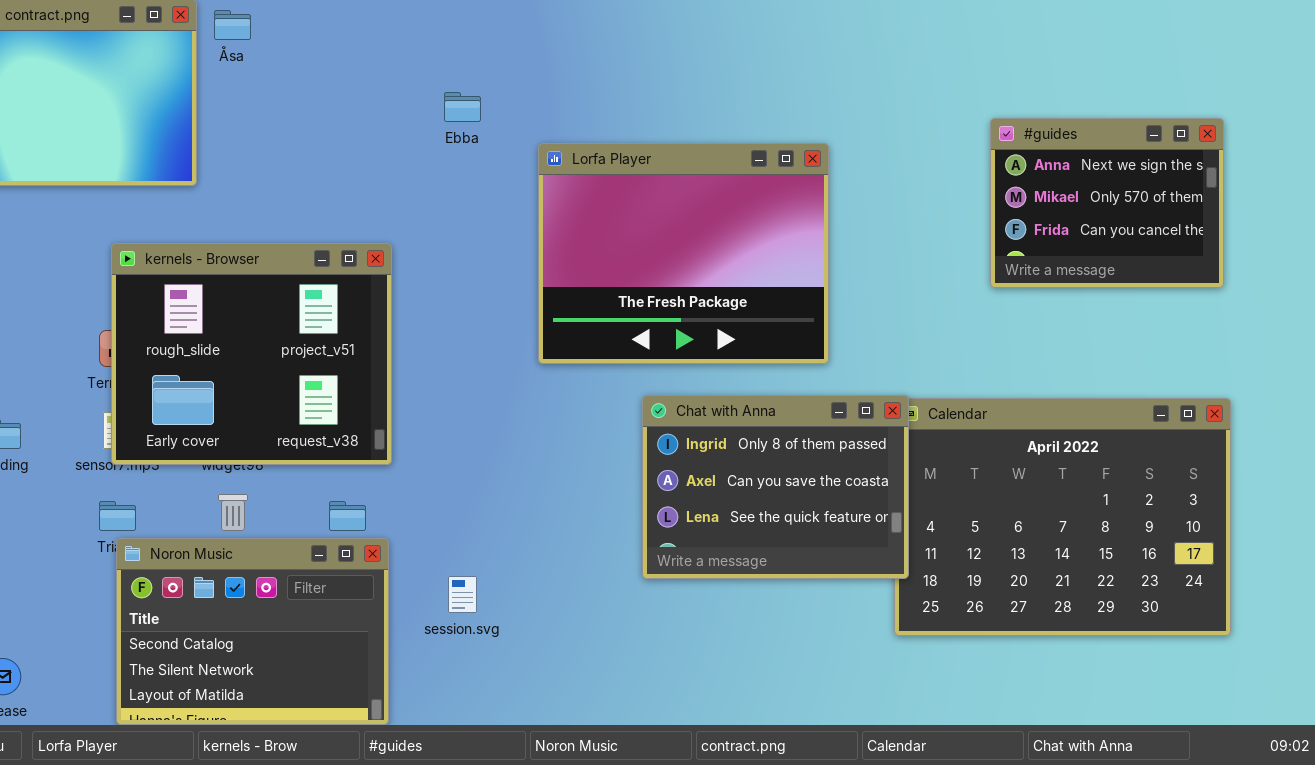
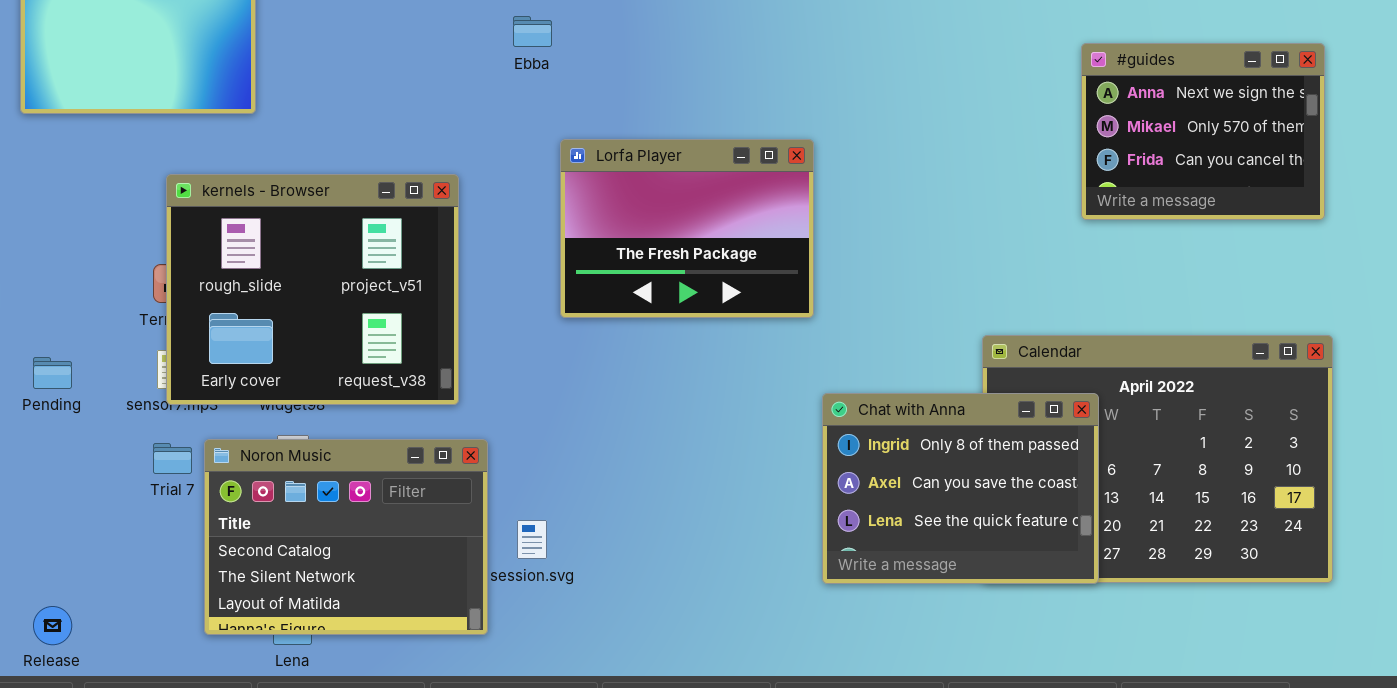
Lorfa Player: [538,143,829,364] -> [560,139,814,318], moved, resized
Chat with Anna: [642,395,909,579] -> [822,393,1099,584], moved
Noron Music: [116,538,389,725] -> [204,439,488,635], moved

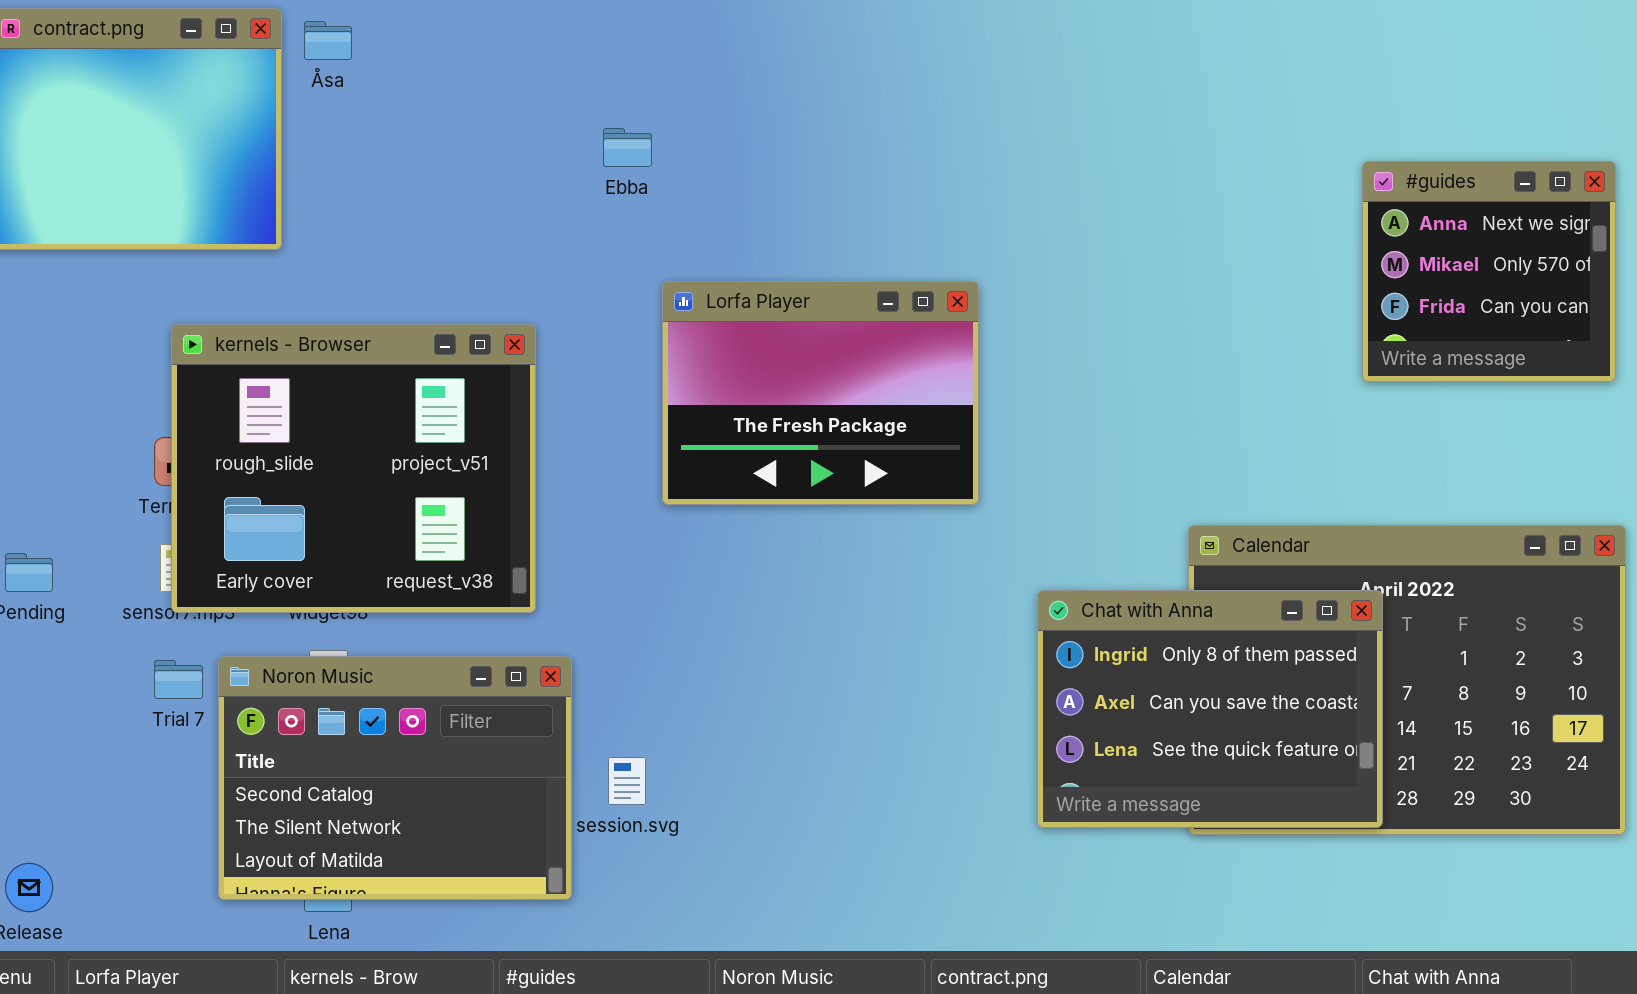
#guides: [1081,43,1325,220] -> [1362,161,1616,382], resized
Chat with Anna: [822,393,1099,584] -> [1037,590,1383,828], moved

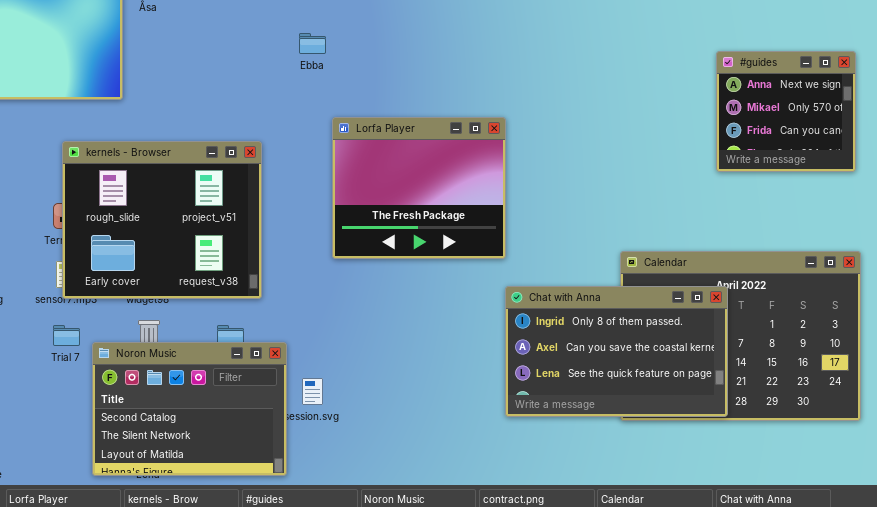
Lorfa Player: [662,281,979,505] -> [332,117,506,259], resized
Chat with Anna: [1037,590,1383,828] -> [505,286,728,417], resized
Noron Music: [218,656,572,900] -> [92,342,287,476], moved

